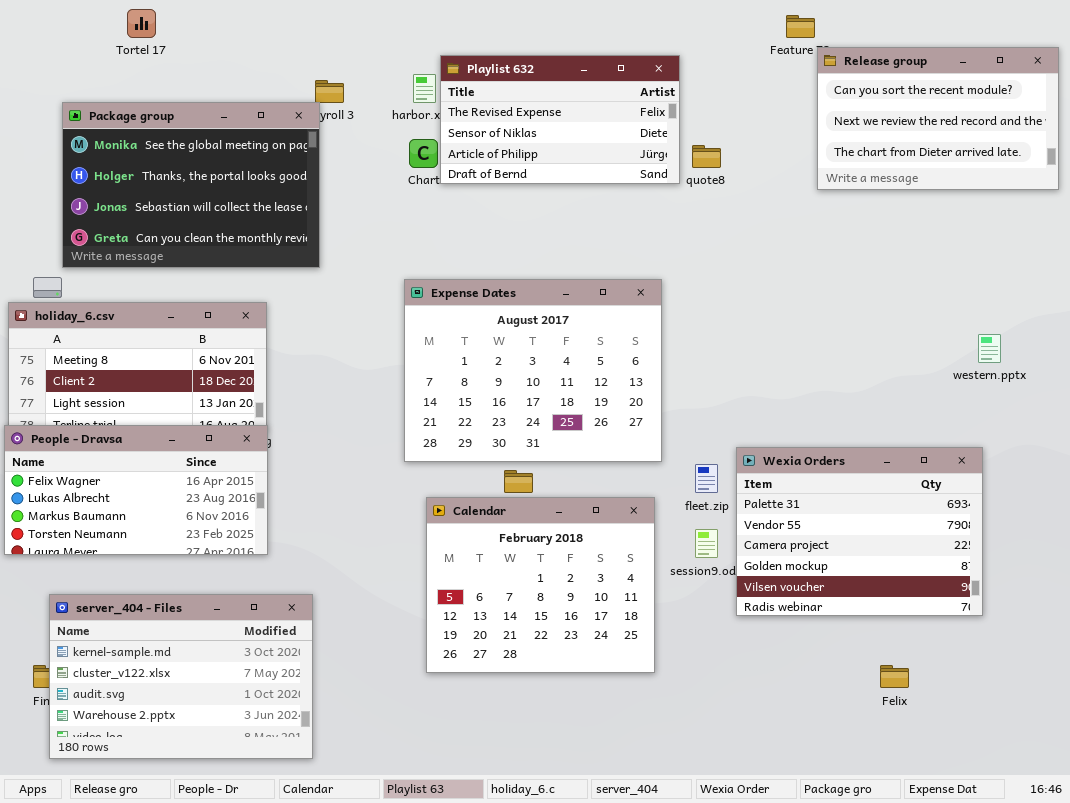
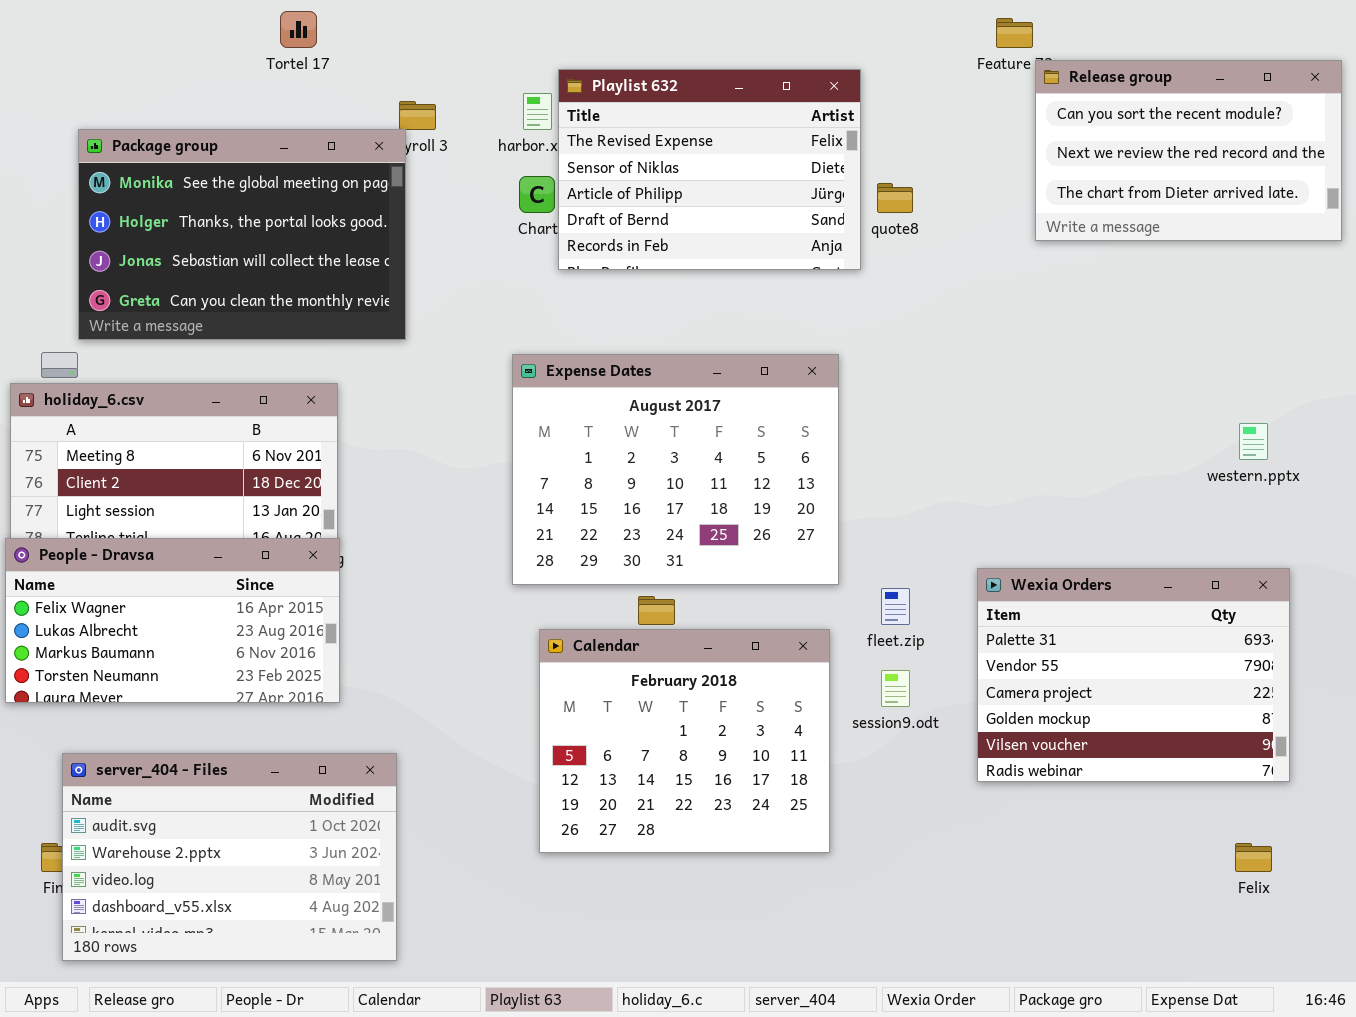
Tortel 17: [127,9,156,38] -> [280,11,317,48], moved
Playlist 632: [440,55,680,184] -> [558,69,861,270], resized
Wexia Orders: [736,447,983,616] -> [977,568,1290,782], moved
server_404 - Files: [49,594,313,759] -> [62,753,397,961], scrolled down 2 rows
Felix: [880,665,909,688] -> [1235,843,1272,872], moved

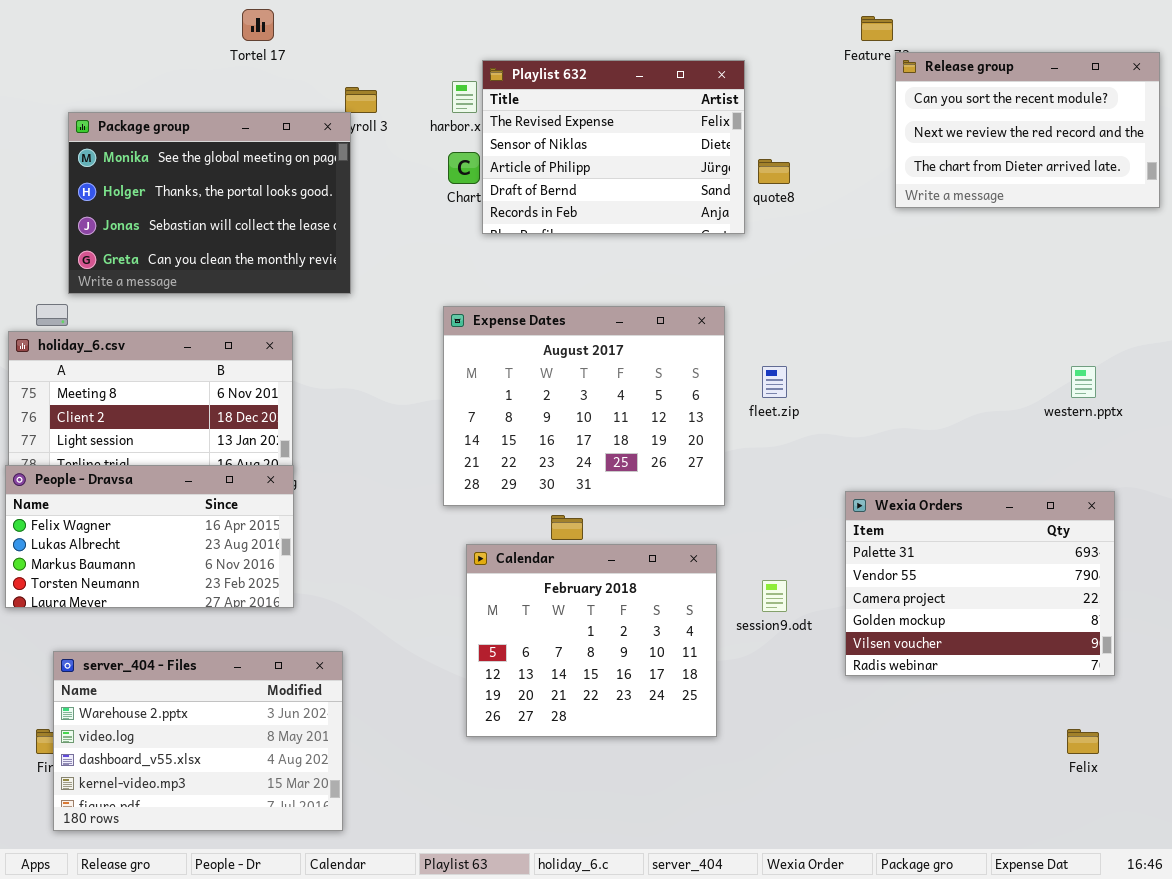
fleet.zip: [881,588,910,625] -> [762,366,787,398], moved
server_404 - Files: [62,753,397,961] -> [53,651,343,831], scrolled down 1 row

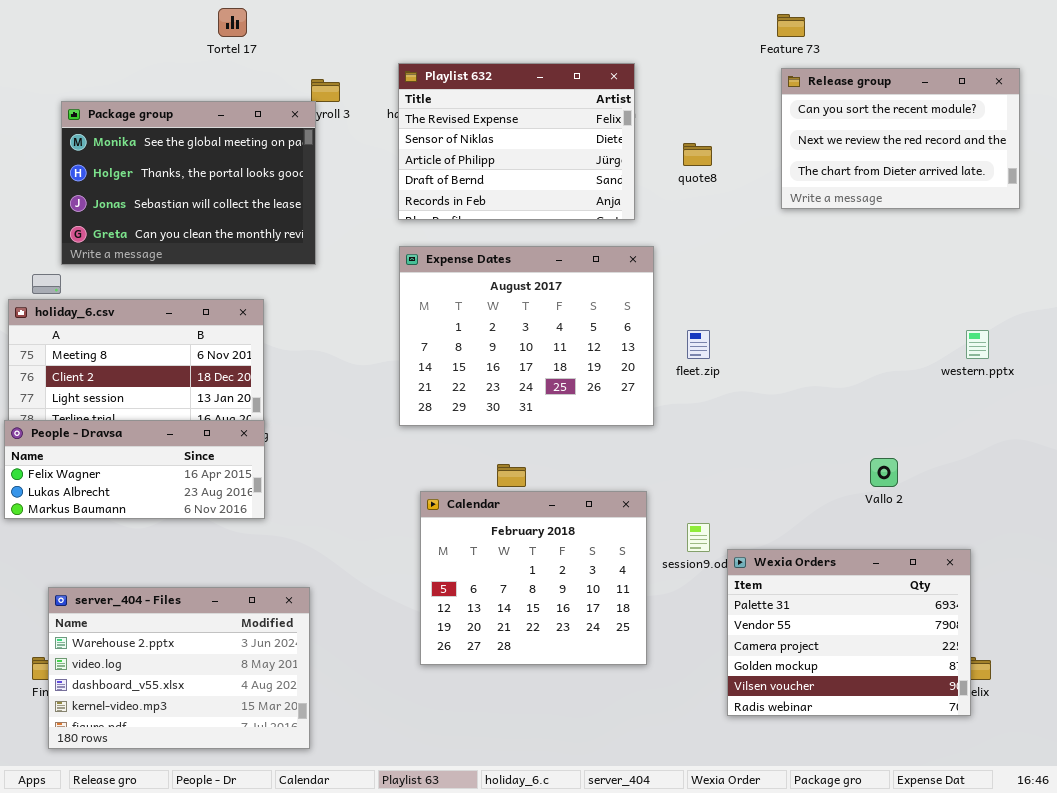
Release group: [895,52,1160,208] -> [781,68,1020,209], moved
Playlist 632: [482,60,745,234] -> [398,63,635,220], moved
Expense Dates: [443,306,725,506] -> [399,246,654,426], moved
People - Dravsa: [5,465,294,608] -> [4,420,265,519], resized
Wexia Orders: [845,491,1115,676] -> [727,549,971,716], moved

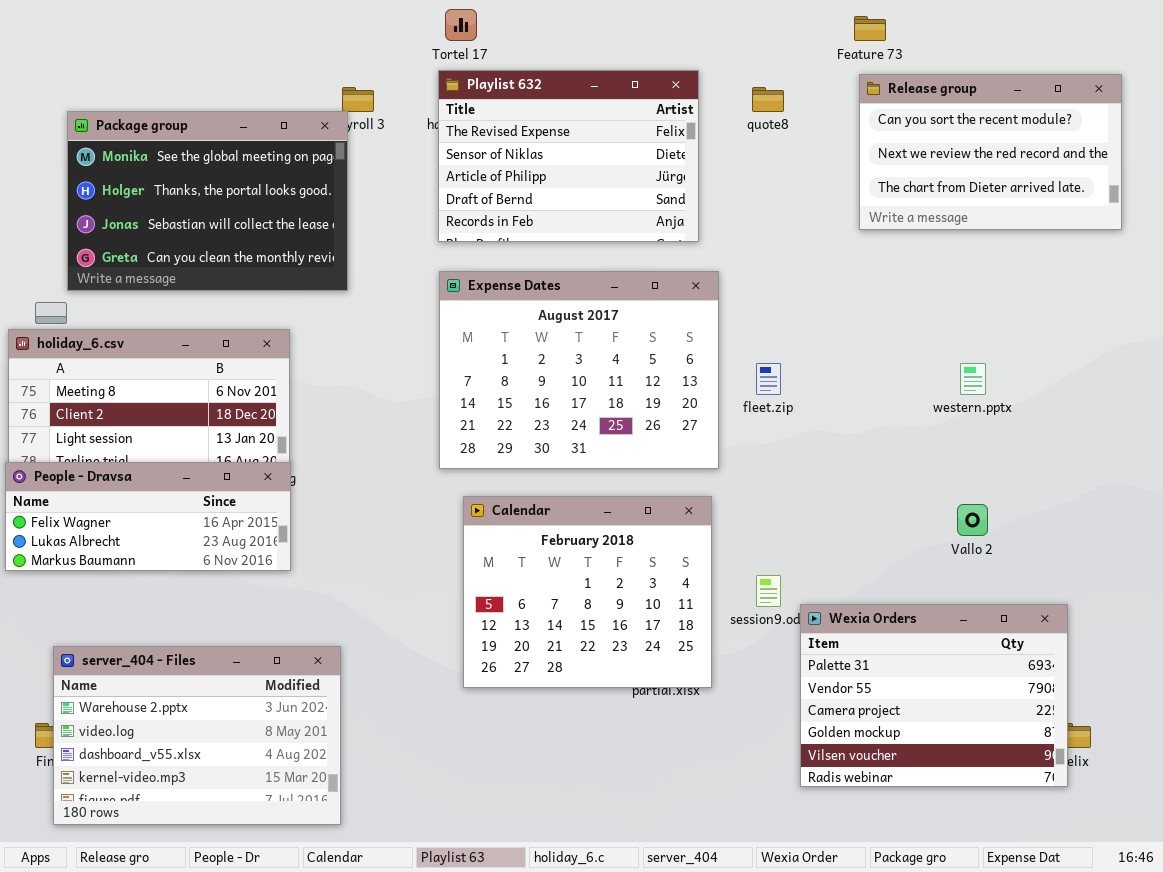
Tortel 17: [218,8,247,37] -> [445,9,477,41], moved
quote8: [683,143,712,166] -> [752,87,784,112], moved
western.pptx: [966,330,989,359] -> [960,363,986,395], moved
Calendar: [420,491,647,665] -> [463,496,712,688], moved

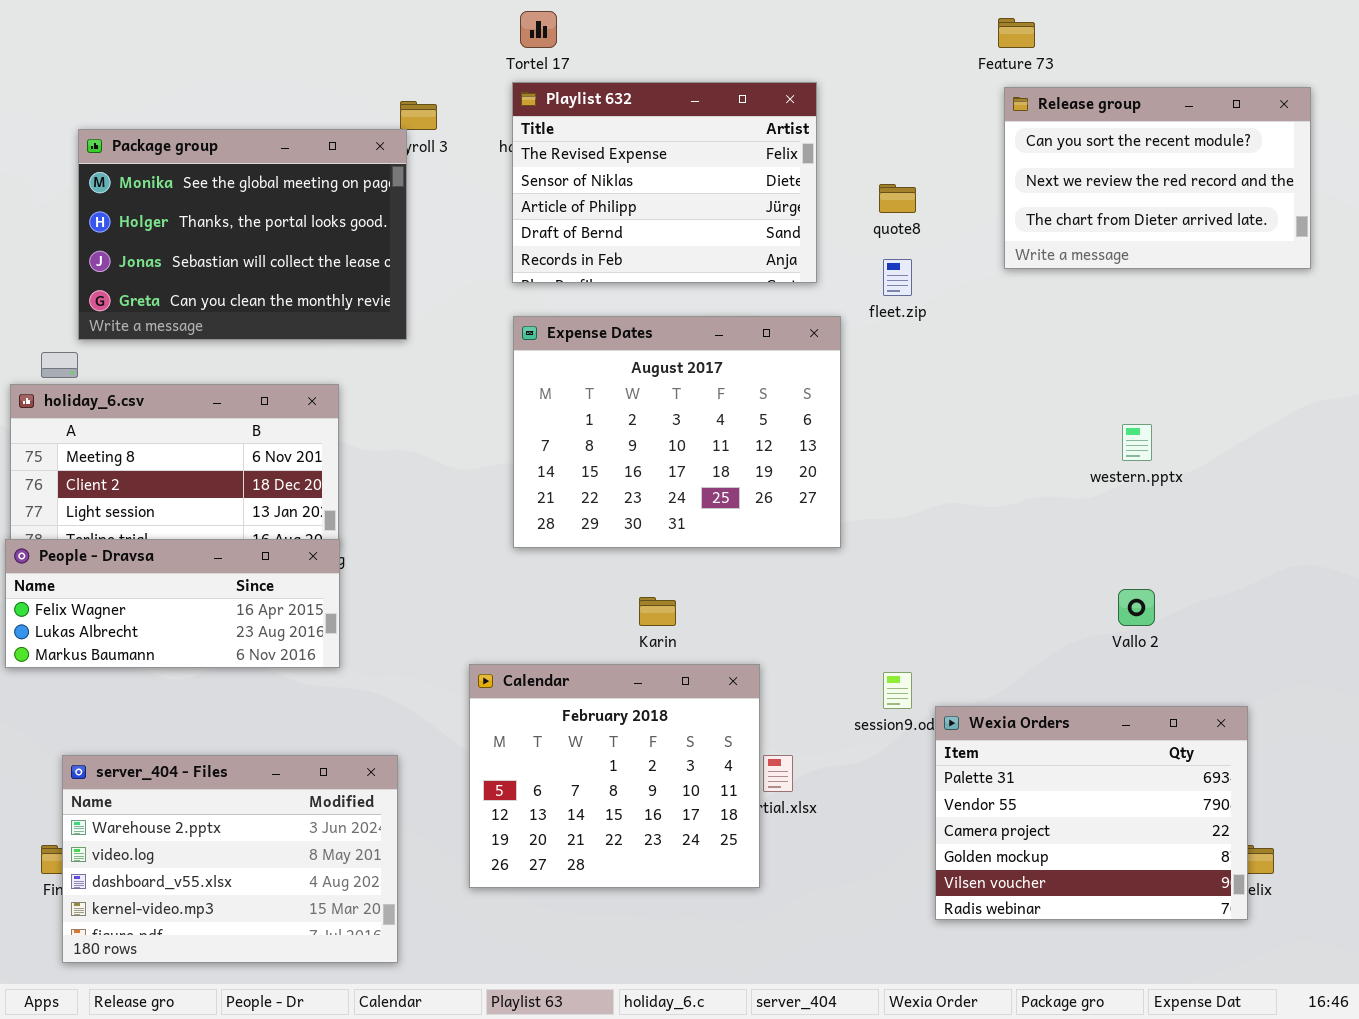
quote8: [752,87,784,112] -> [879,184,916,213], moved
fleet.zip: [756,363,781,395] -> [883,259,912,296], moved
Calendar: [463,496,712,688] -> [469,664,760,888], moved

